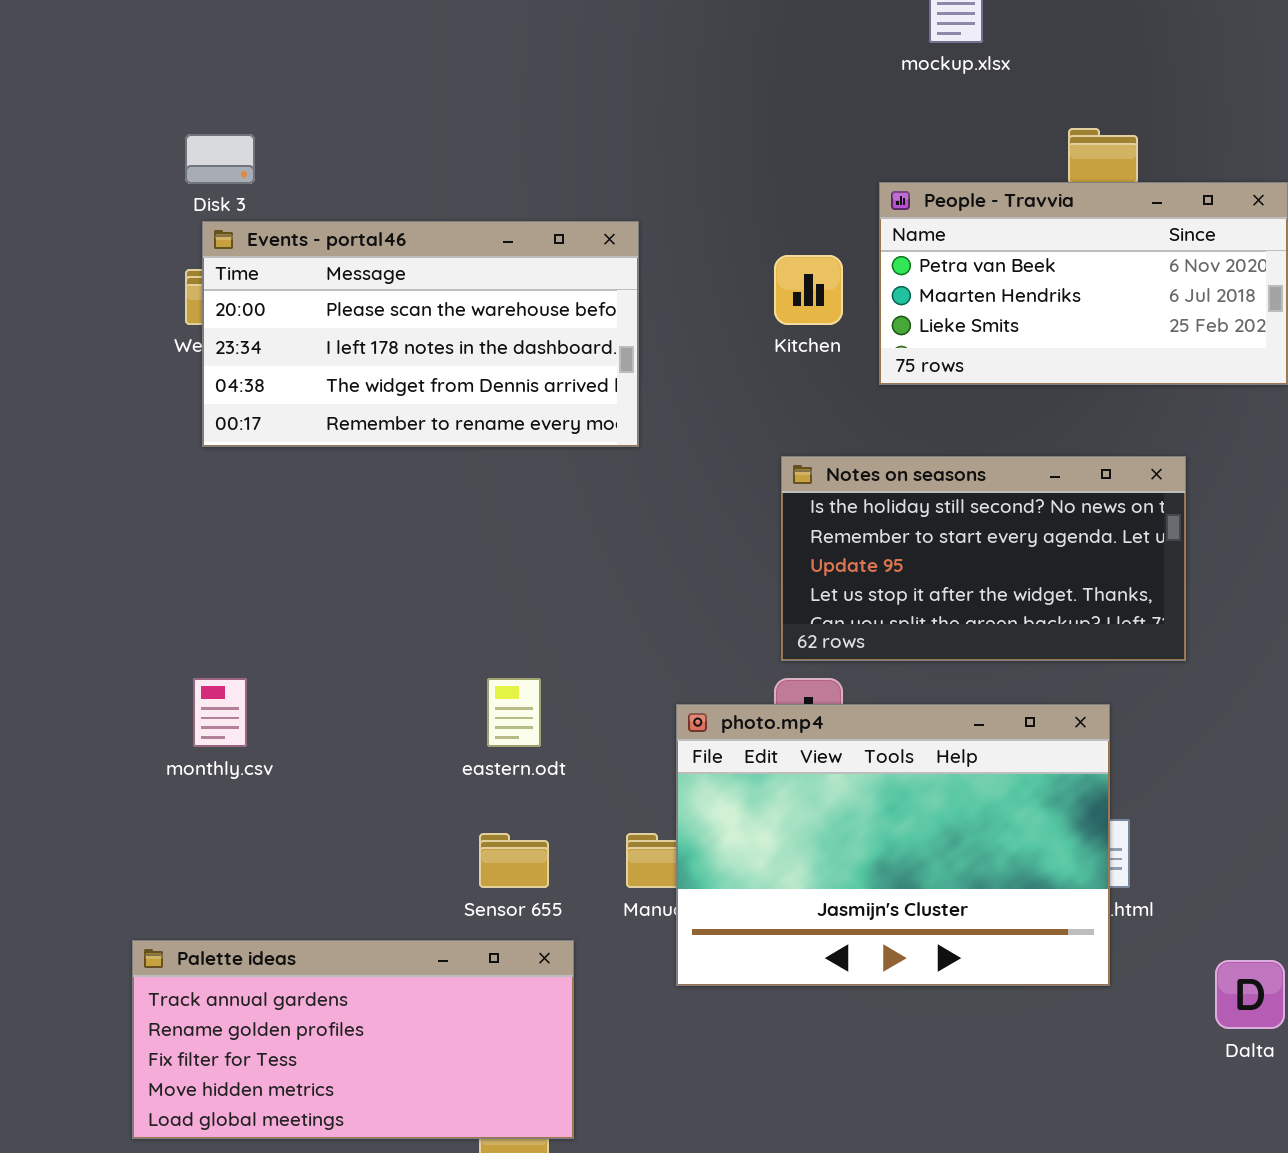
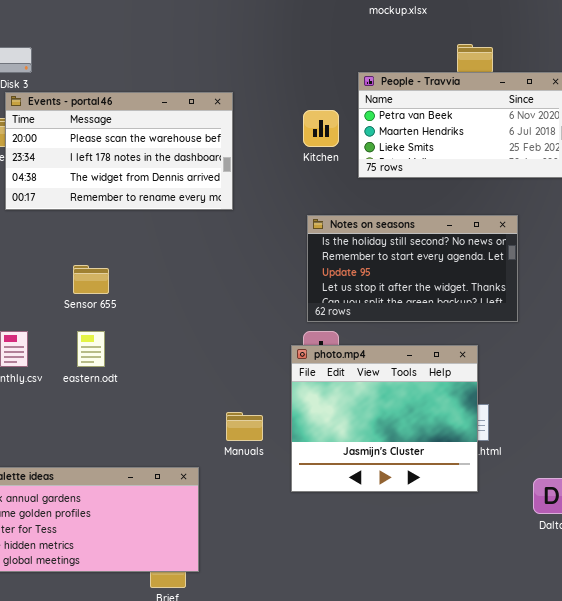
eastern.odt: [487,678,541,747] -> [77,331,105,367], moved
photo.mp4: [676,704,1110,986] -> [291,345,478,492], resized
Sensor 655: [479,833,549,888] -> [73,265,109,294], moved

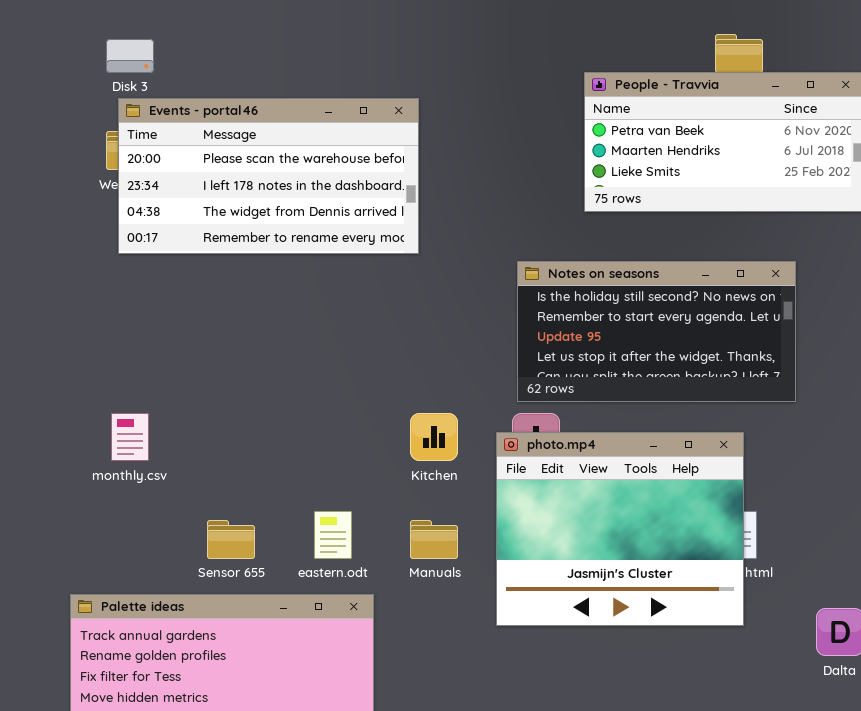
Kitchen: [303,110,339,147] -> [410,413,458,461], moved
Sensor 655: [73,265,109,294] -> [207,520,255,559], moved
eastern.odt: [77,331,105,367] -> [314,511,352,559], moved

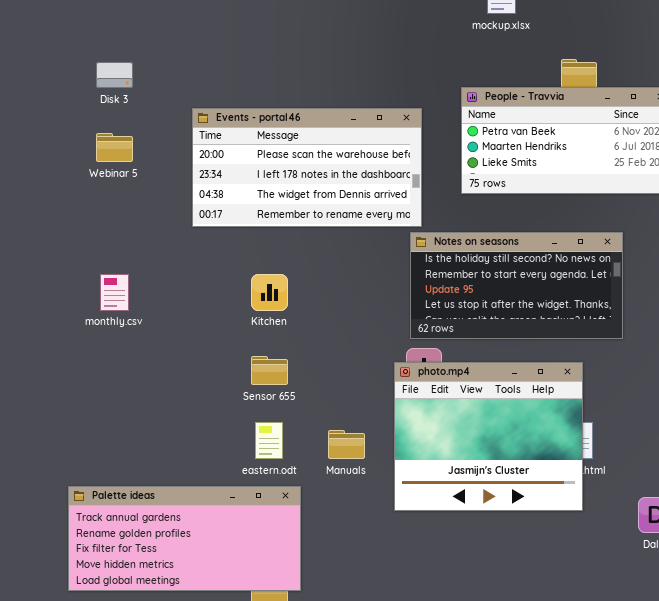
Events - portal46: [118,98,419,254] -> [192,108,422,227], moved
monthly.csv: [111,413,149,461] -> [100,274,129,311], moved
Kitchen: [410,413,458,461] -> [251,274,288,311], moved
Sensor 655: [207,520,255,559] -> [251,356,288,385], moved

